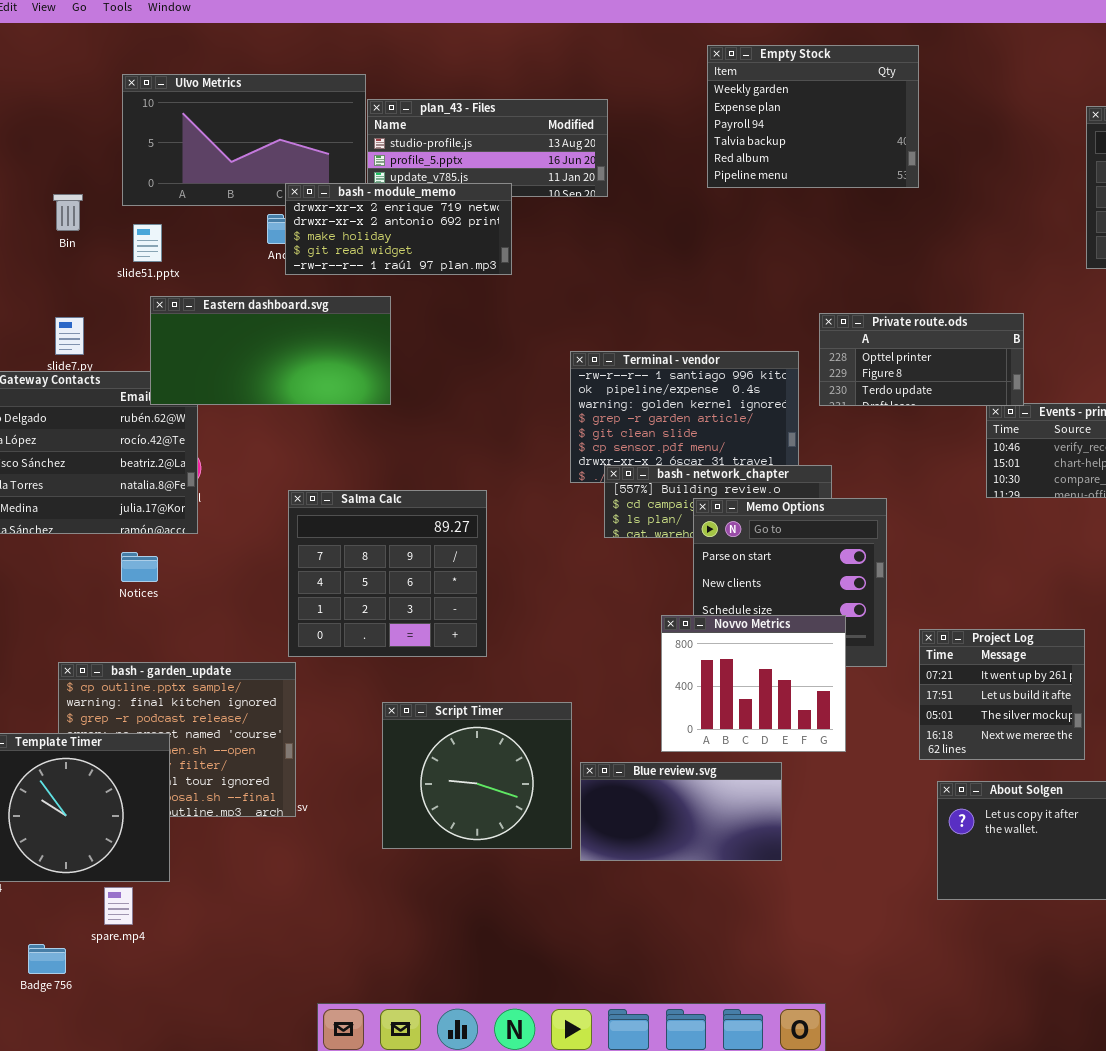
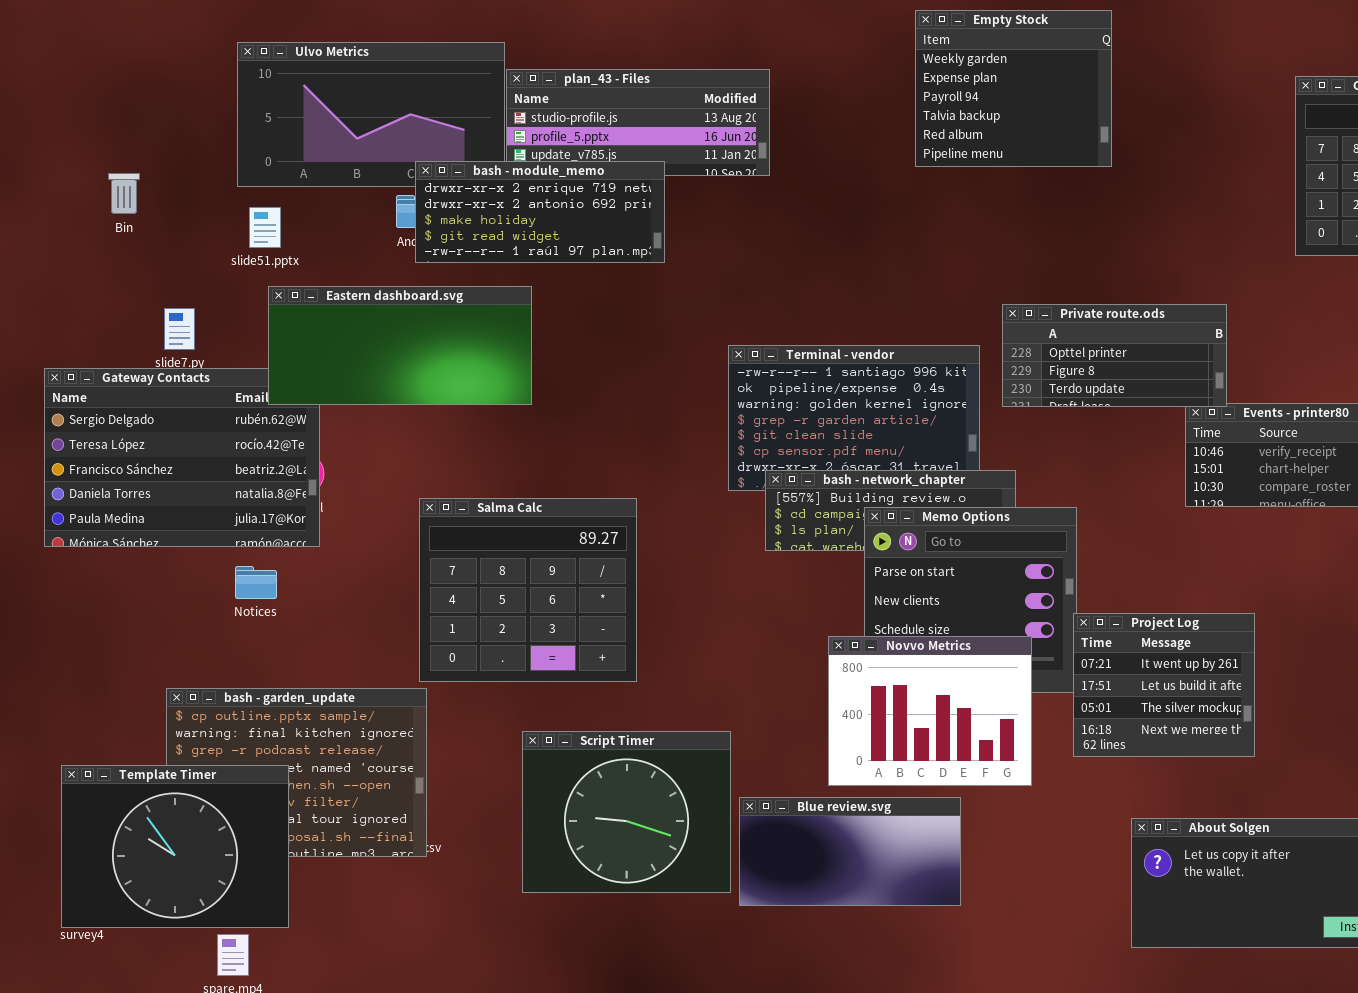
Empty Stock: [707,45,919,188] -> [915,10,1112,167], resized
Bin: [53,194,83,231] -> [108,173,140,214], moved
Project Log: [919,629,1085,760] -> [1073,613,1255,757], moved

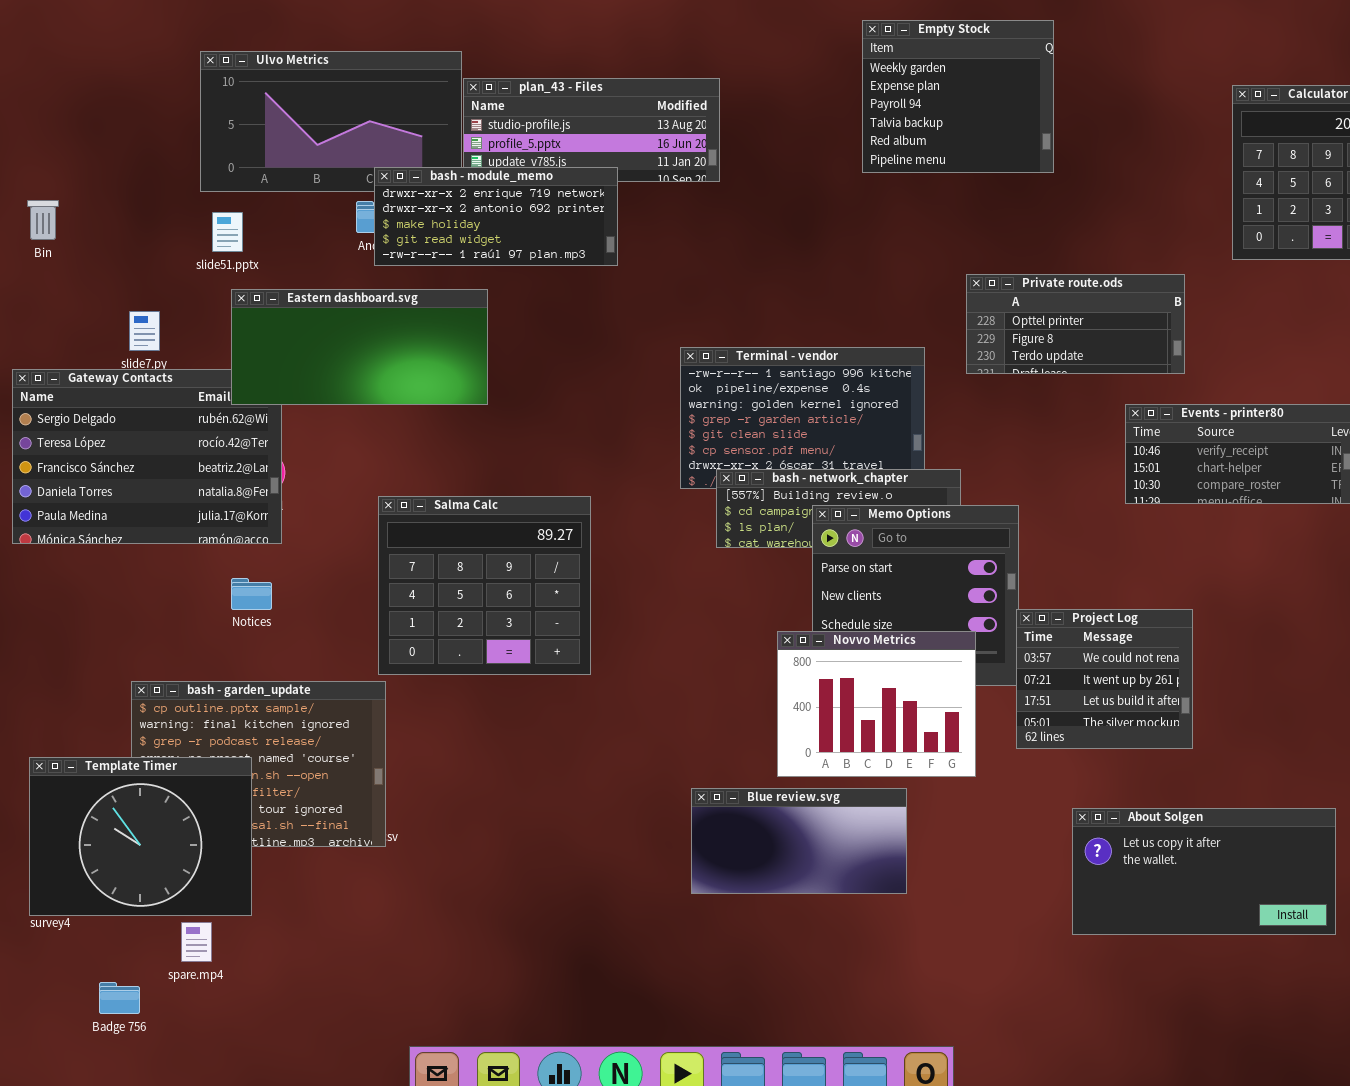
Bin: [108,173,140,214] -> [27,200,59,240], moved
Private route.ods: [1002,304,1227,407] -> [966,274,1185,374], moved
Notices: [235,566,277,599] -> [231,578,272,610], moved
Project Log: [1073,613,1255,757] -> [1016,609,1193,749], scrolled up 1 row
Script Timer: [522,731,731,893] -> none, closed

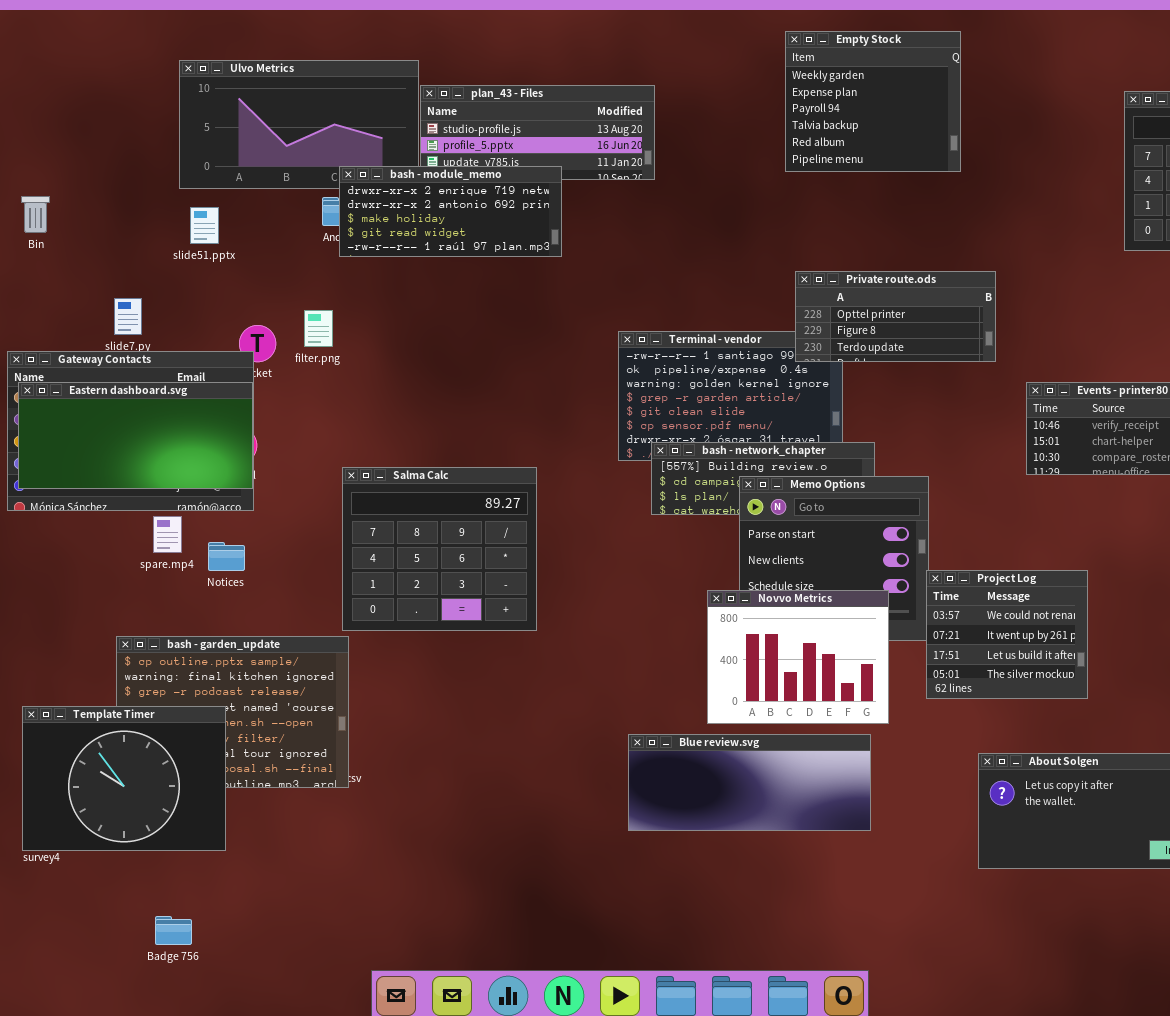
Private route.ods: [966,274,1185,374] -> [795,271,996,362], moved
Eastern dashboard.svg: [231,289,488,405] -> [18,382,253,489], moved
Blue review.svg: [691,788,907,894] -> [628,734,871,831], resized
spare.mp4: [181,922,212,962] -> [153,516,182,553], moved
Badge 756: [99,982,140,1014] -> [155,916,192,945], moved

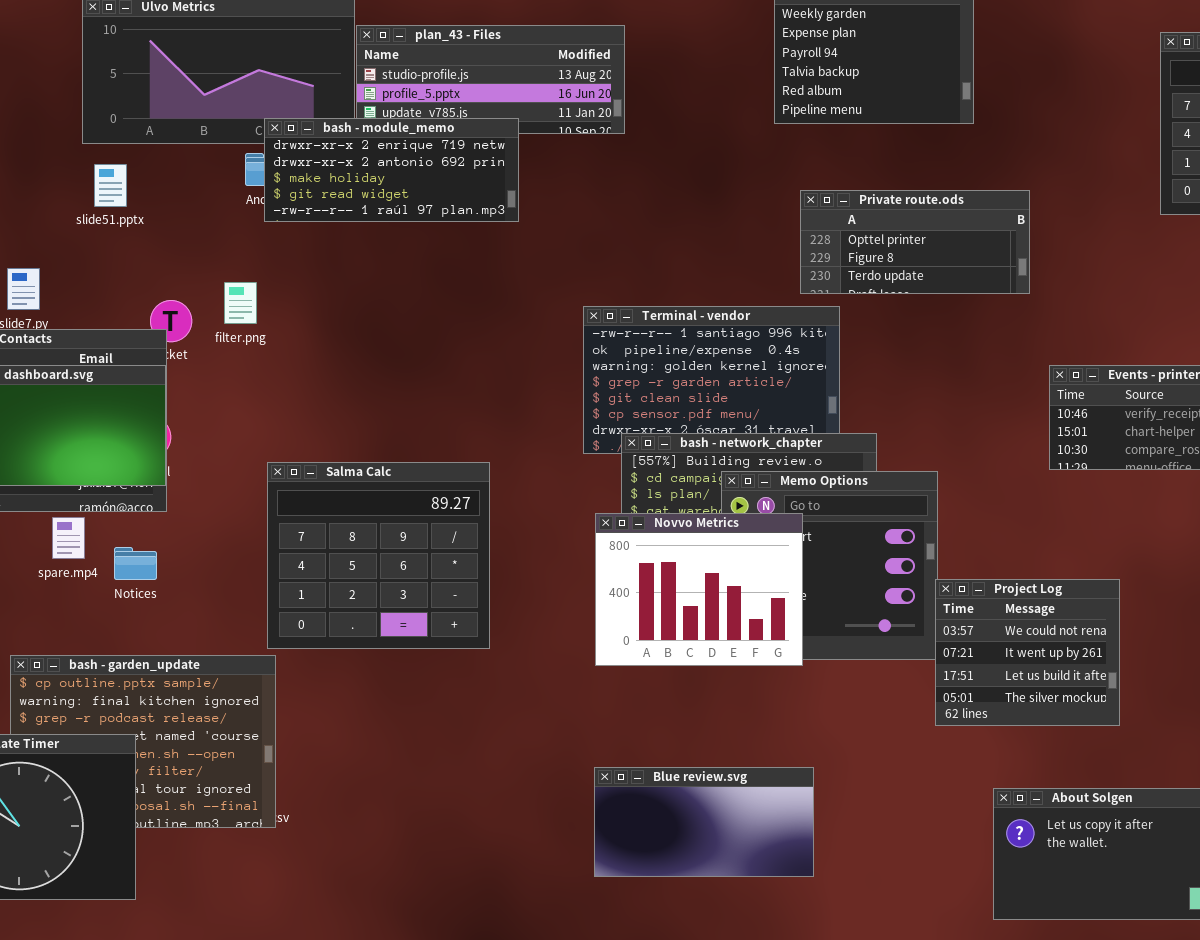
Private route.ods: [795,271,996,362] -> [800,190,1030,294], moved
Novvo Metrics: [707,590,889,724] -> [595,513,803,666], moved
Blue review.svg: [628,734,871,831] -> [594,767,814,877], resized

